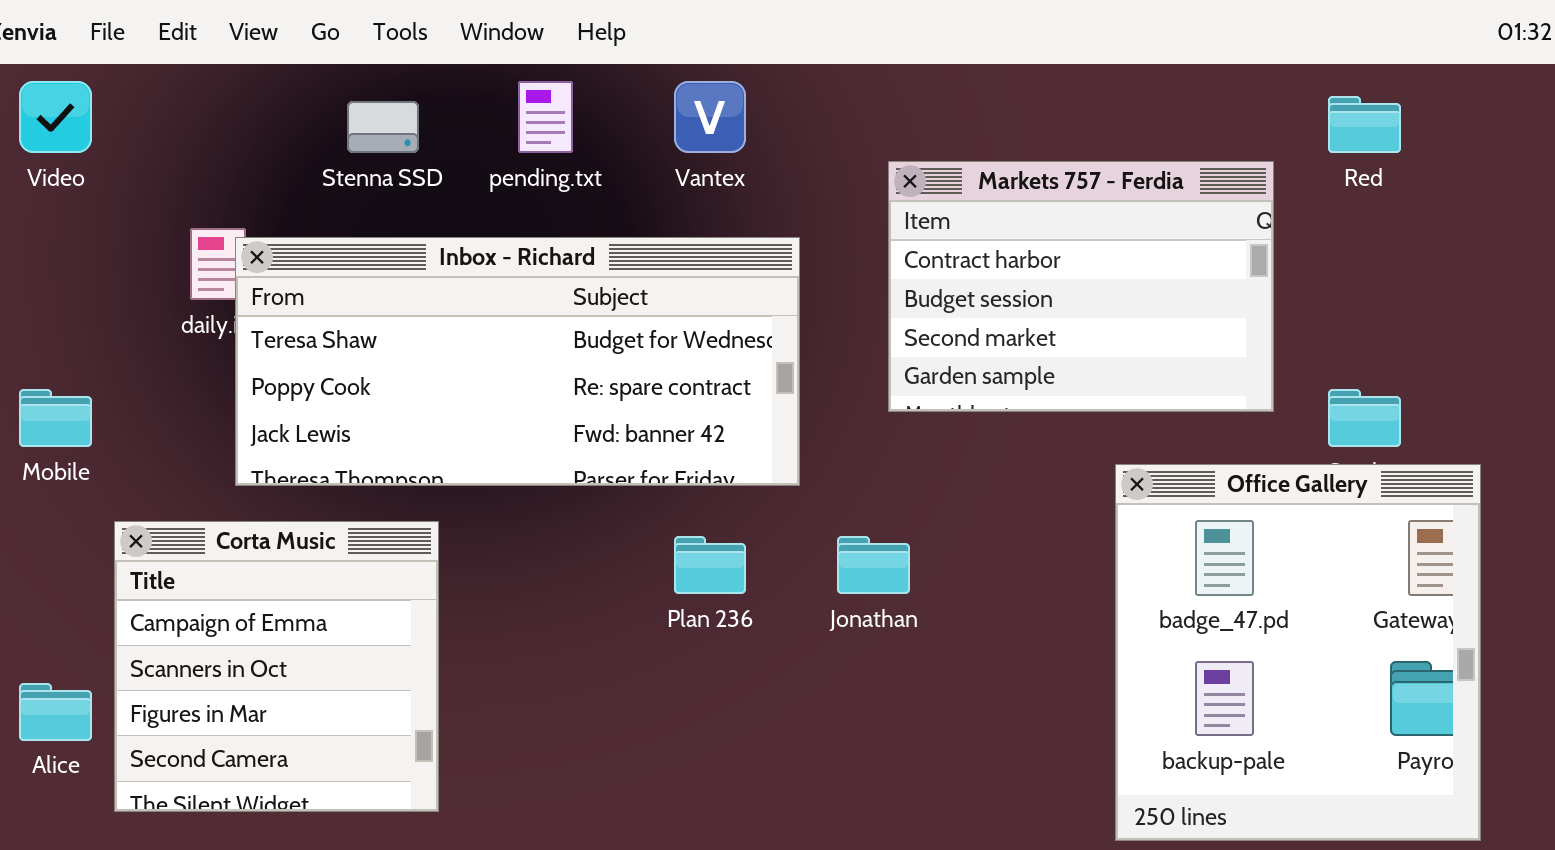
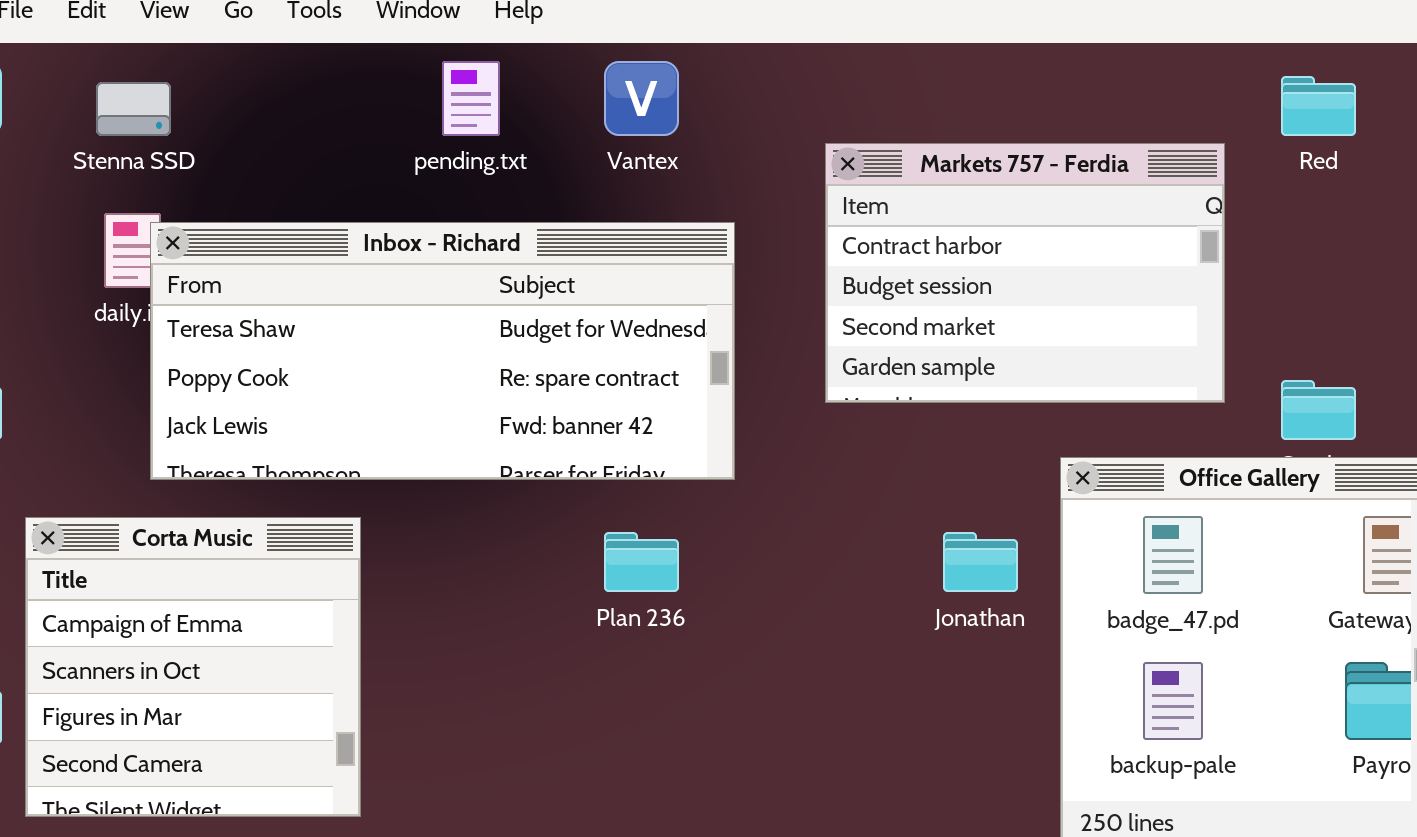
Stenna SSD: [347,101,419,153] -> [96,82,171,136], moved
Jonathan: [837,536,910,594] -> [943,532,1018,592], moved

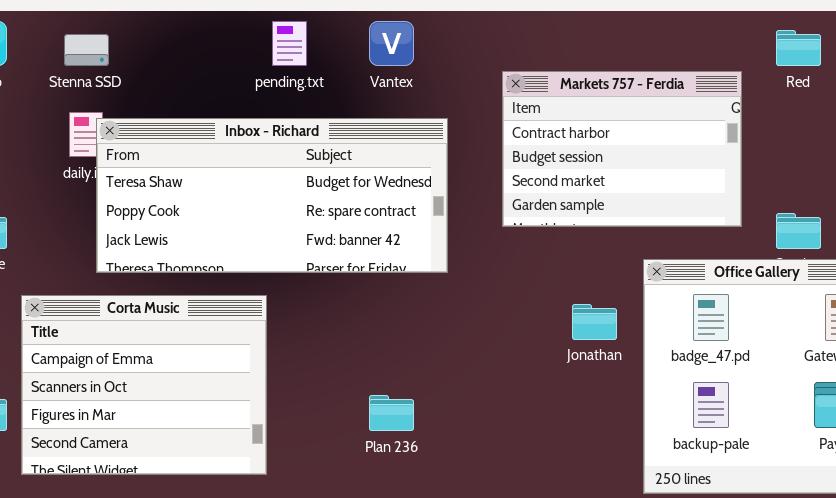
Corta Music: [25,517,361,817] -> [21,295,267,475], resized
Plan 236: [604,532,679,592] -> [369,395,414,431], moved

